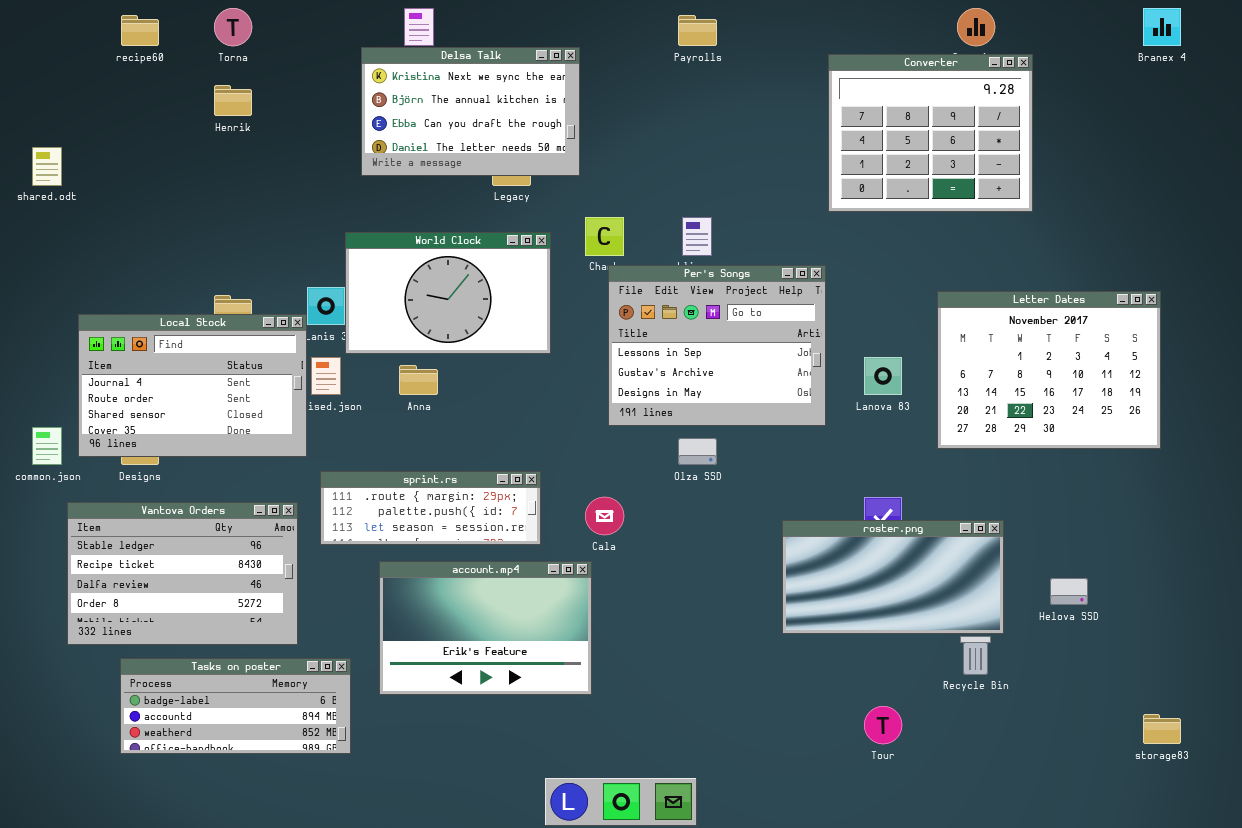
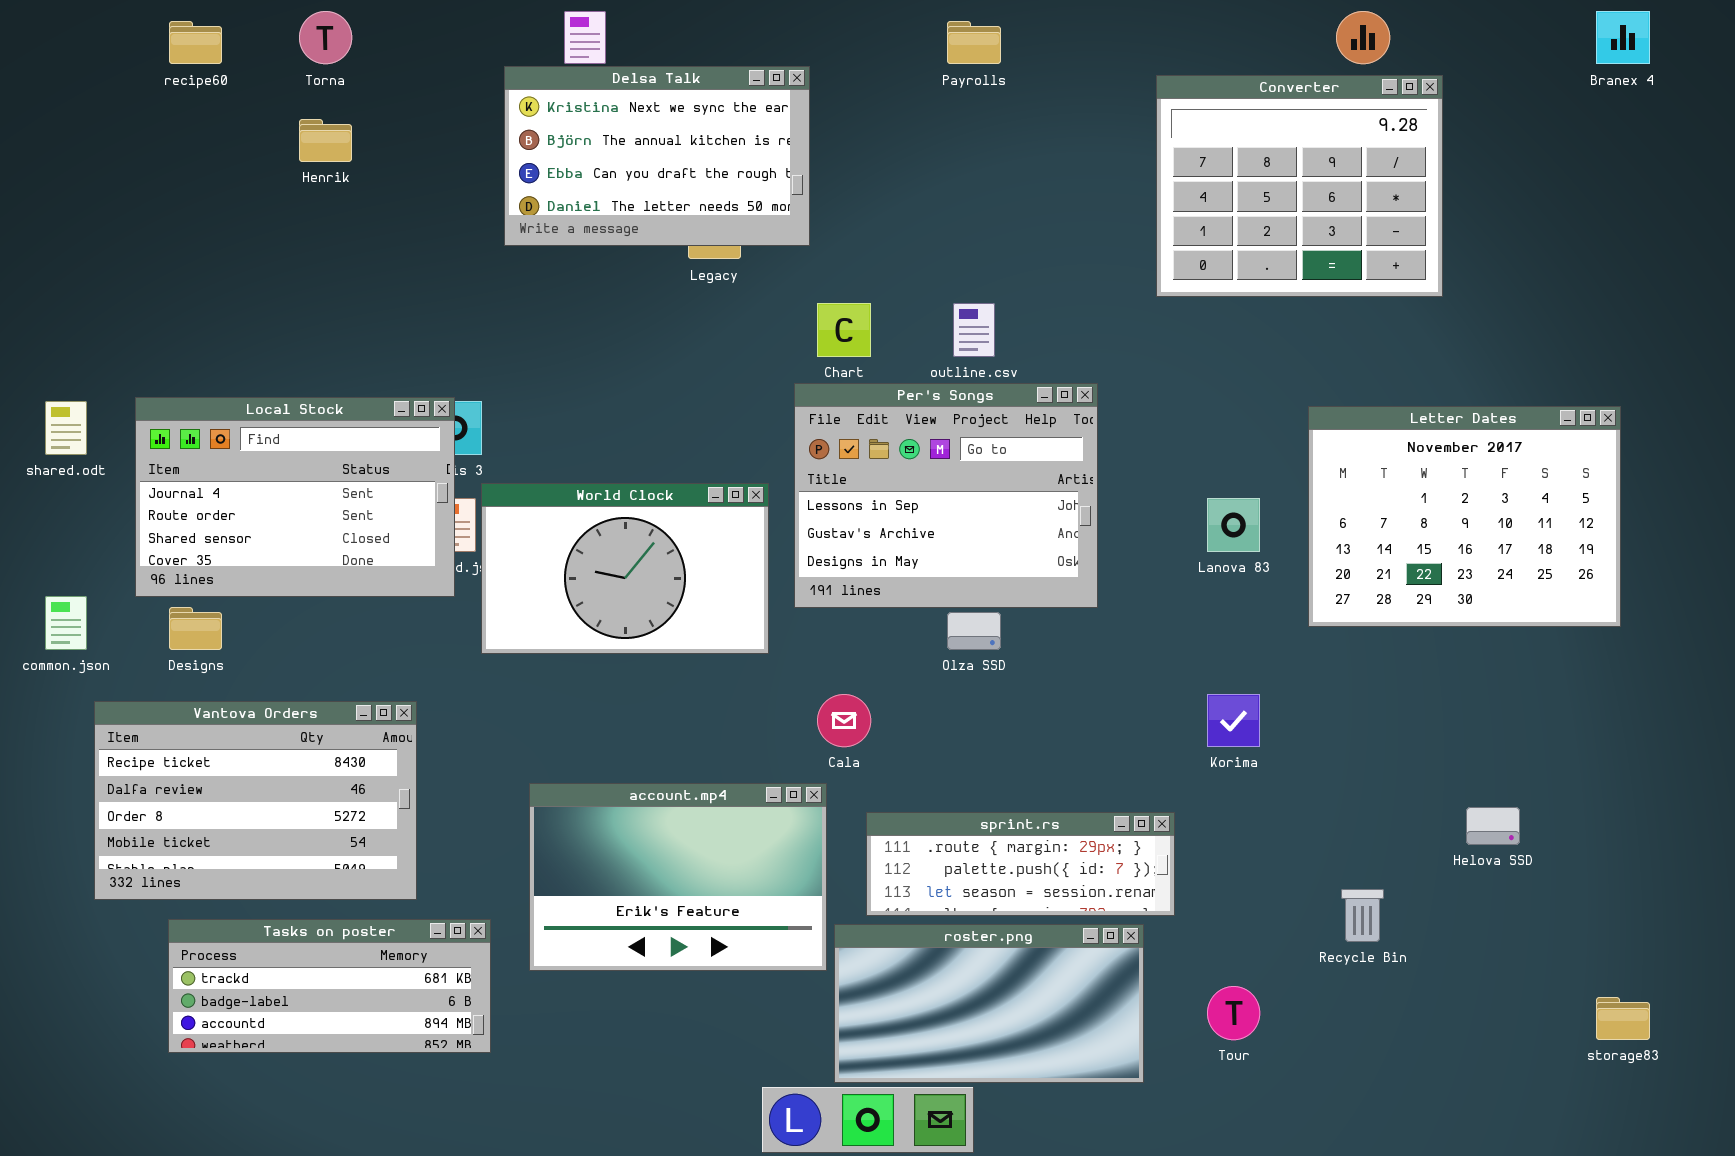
shared.odt: [32,147,62,186] -> [45,401,87,455], moved
World Clock: [345,232,551,354] -> [481,483,769,654], moved
Per's Songs: [608,265,826,426] -> [794,383,1098,608], moved
Local Stock: [78,314,307,457] -> [135,397,455,597], moved
sprint.rs: [320,471,541,545] -> [866,812,1175,916], moved
Vantova Orders: [67,502,298,645] -> [94,701,417,900], scrolled down 1 row
roster.png: [782,520,1004,634] -> [834,924,1144,1083], moved
Tasks on poster: [120,658,351,754] -> [168,919,491,1053], scrolled up 1 row

